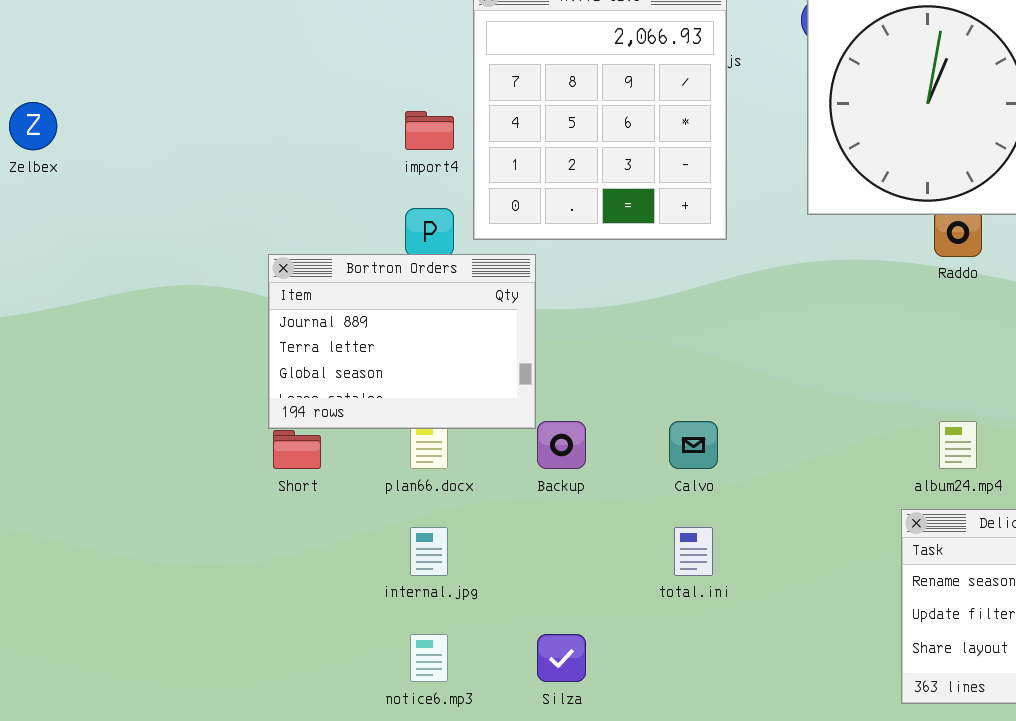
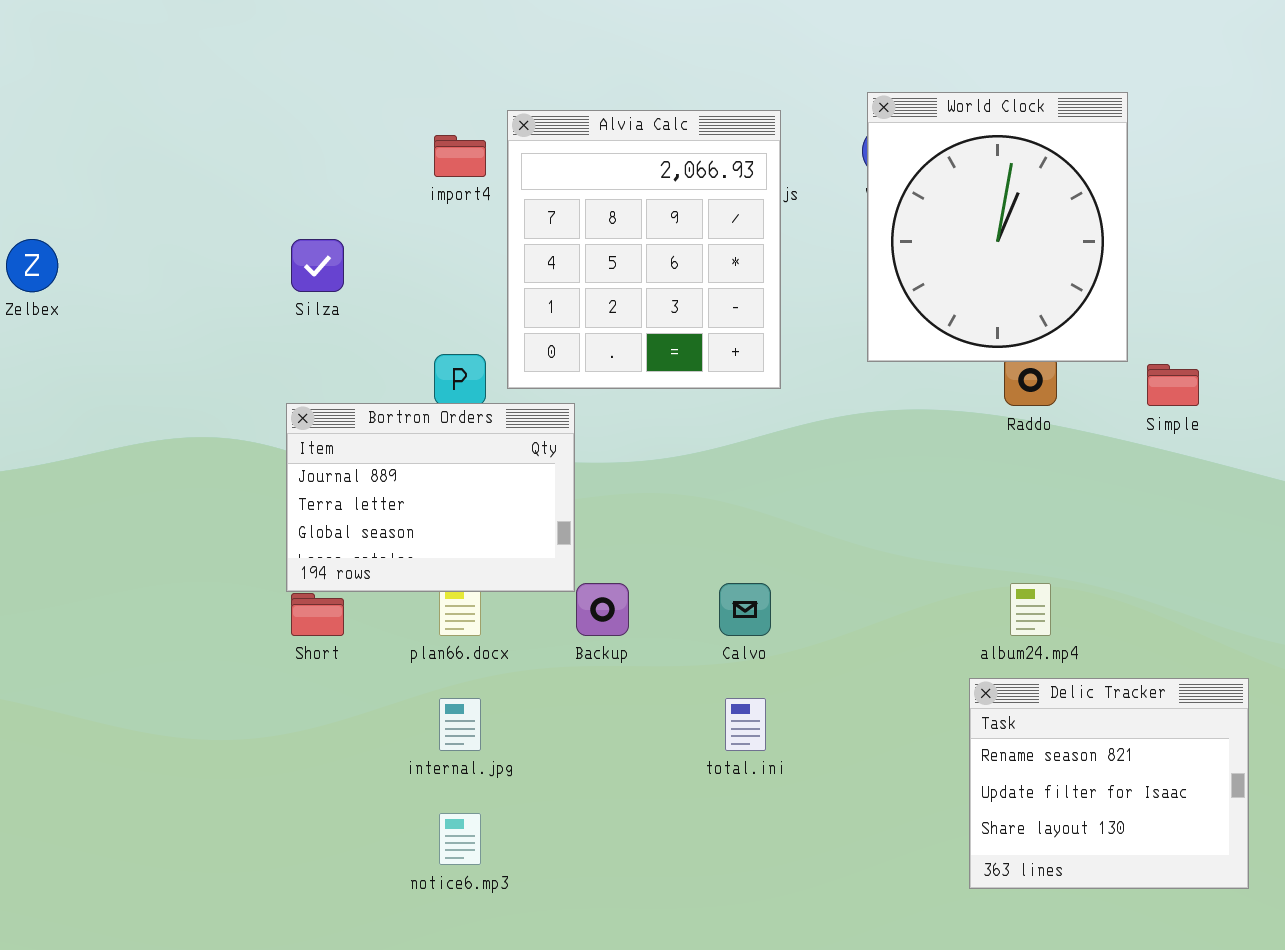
import4: [405,111,454,150] -> [434,135,486,177], moved
Silza: [537,634,586,682] -> [291,239,344,292], moved

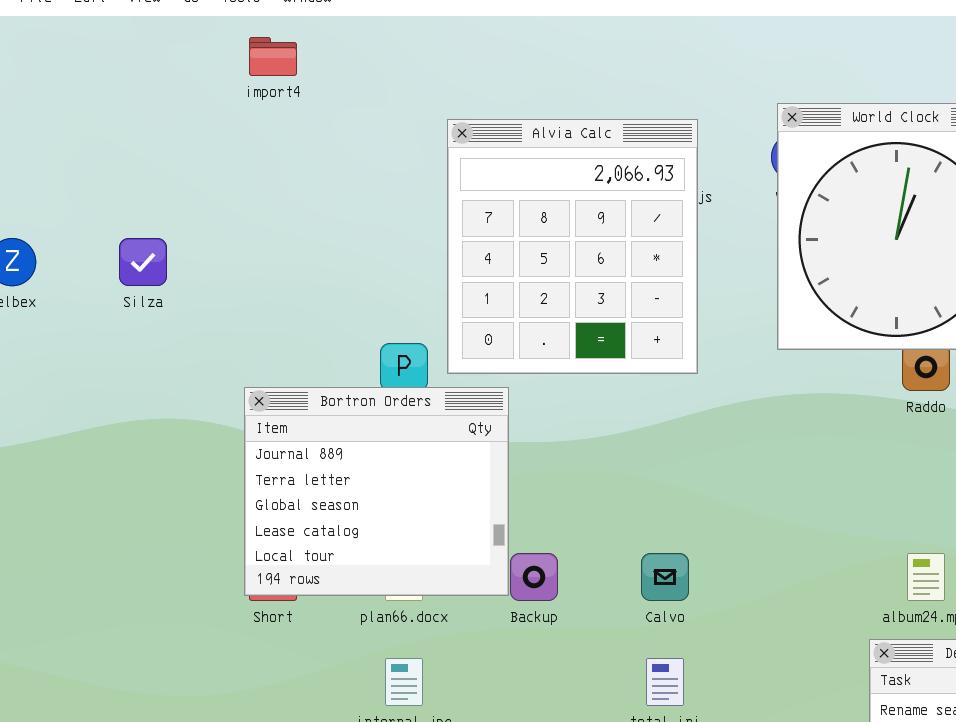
import4: [434,135,486,177] -> [249,37,297,76], moved
Silza: [291,239,344,292] -> [119,238,167,286], moved
Bortron Orders: [286,403,575,592] -> [244,387,509,596], resized

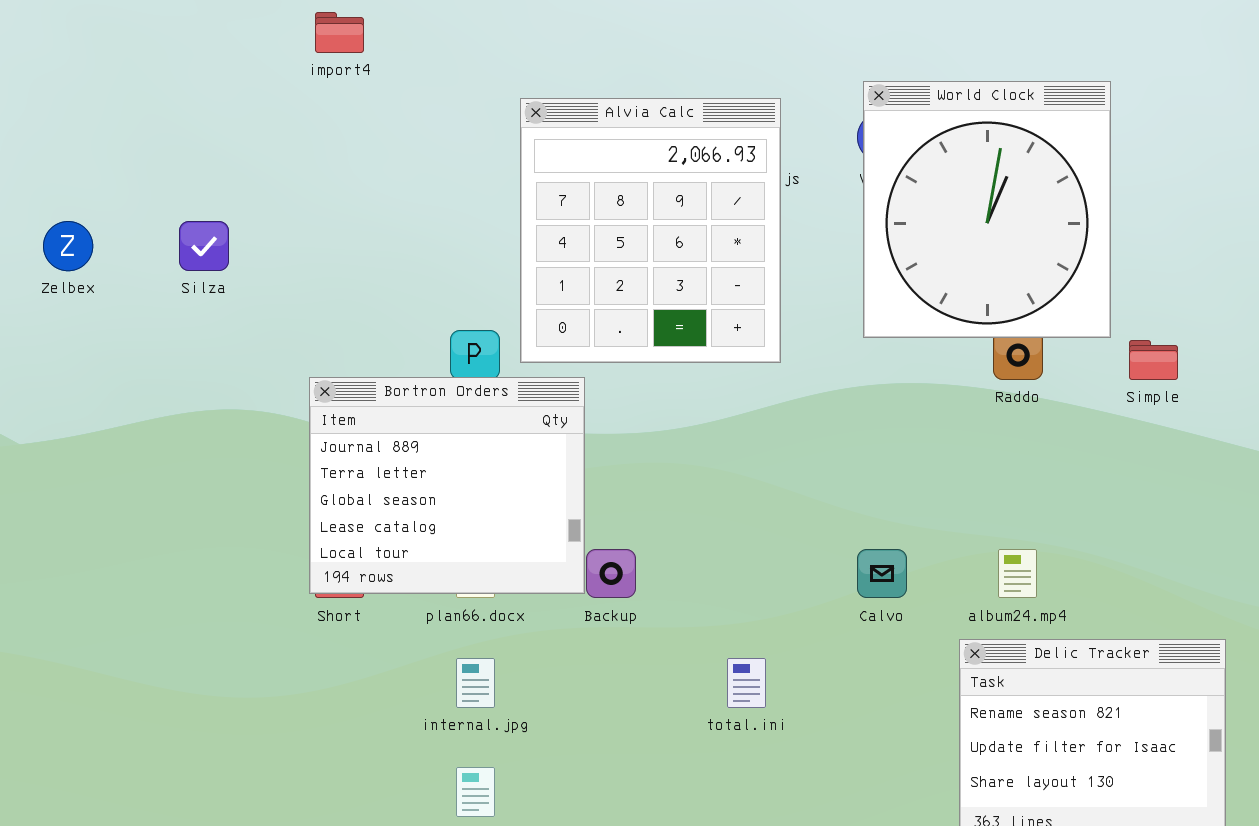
Calvo: [641,553,689,601] -> [857,549,907,598], moved

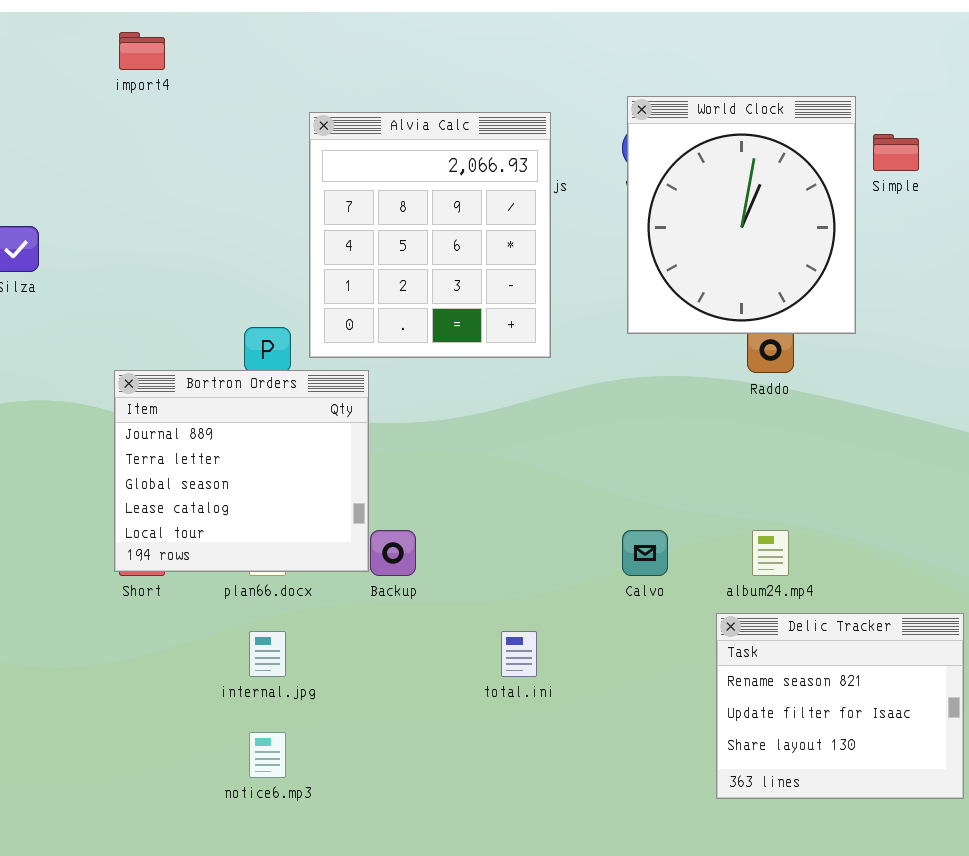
Simple: [1129,340,1178,380] -> [873,134,919,171], moved

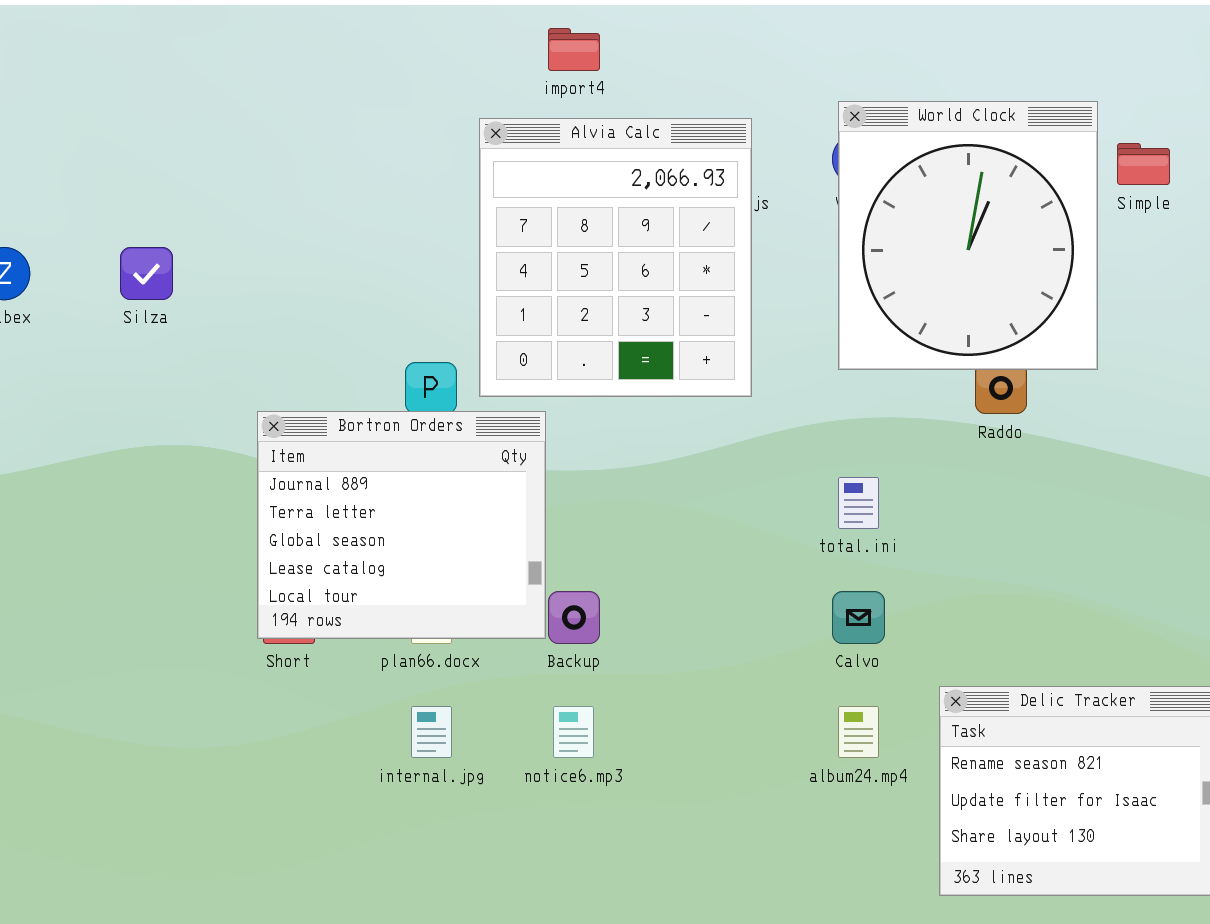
import4: [119,32,165,70] -> [548,28,600,71], moved
album24.mp4: [752,530,789,576] -> [838,706,879,758], moved
total.ini: [501,631,537,677] -> [838,477,879,529], moved
notice6.mp3: [249,732,286,778] -> [553,706,594,758], moved

